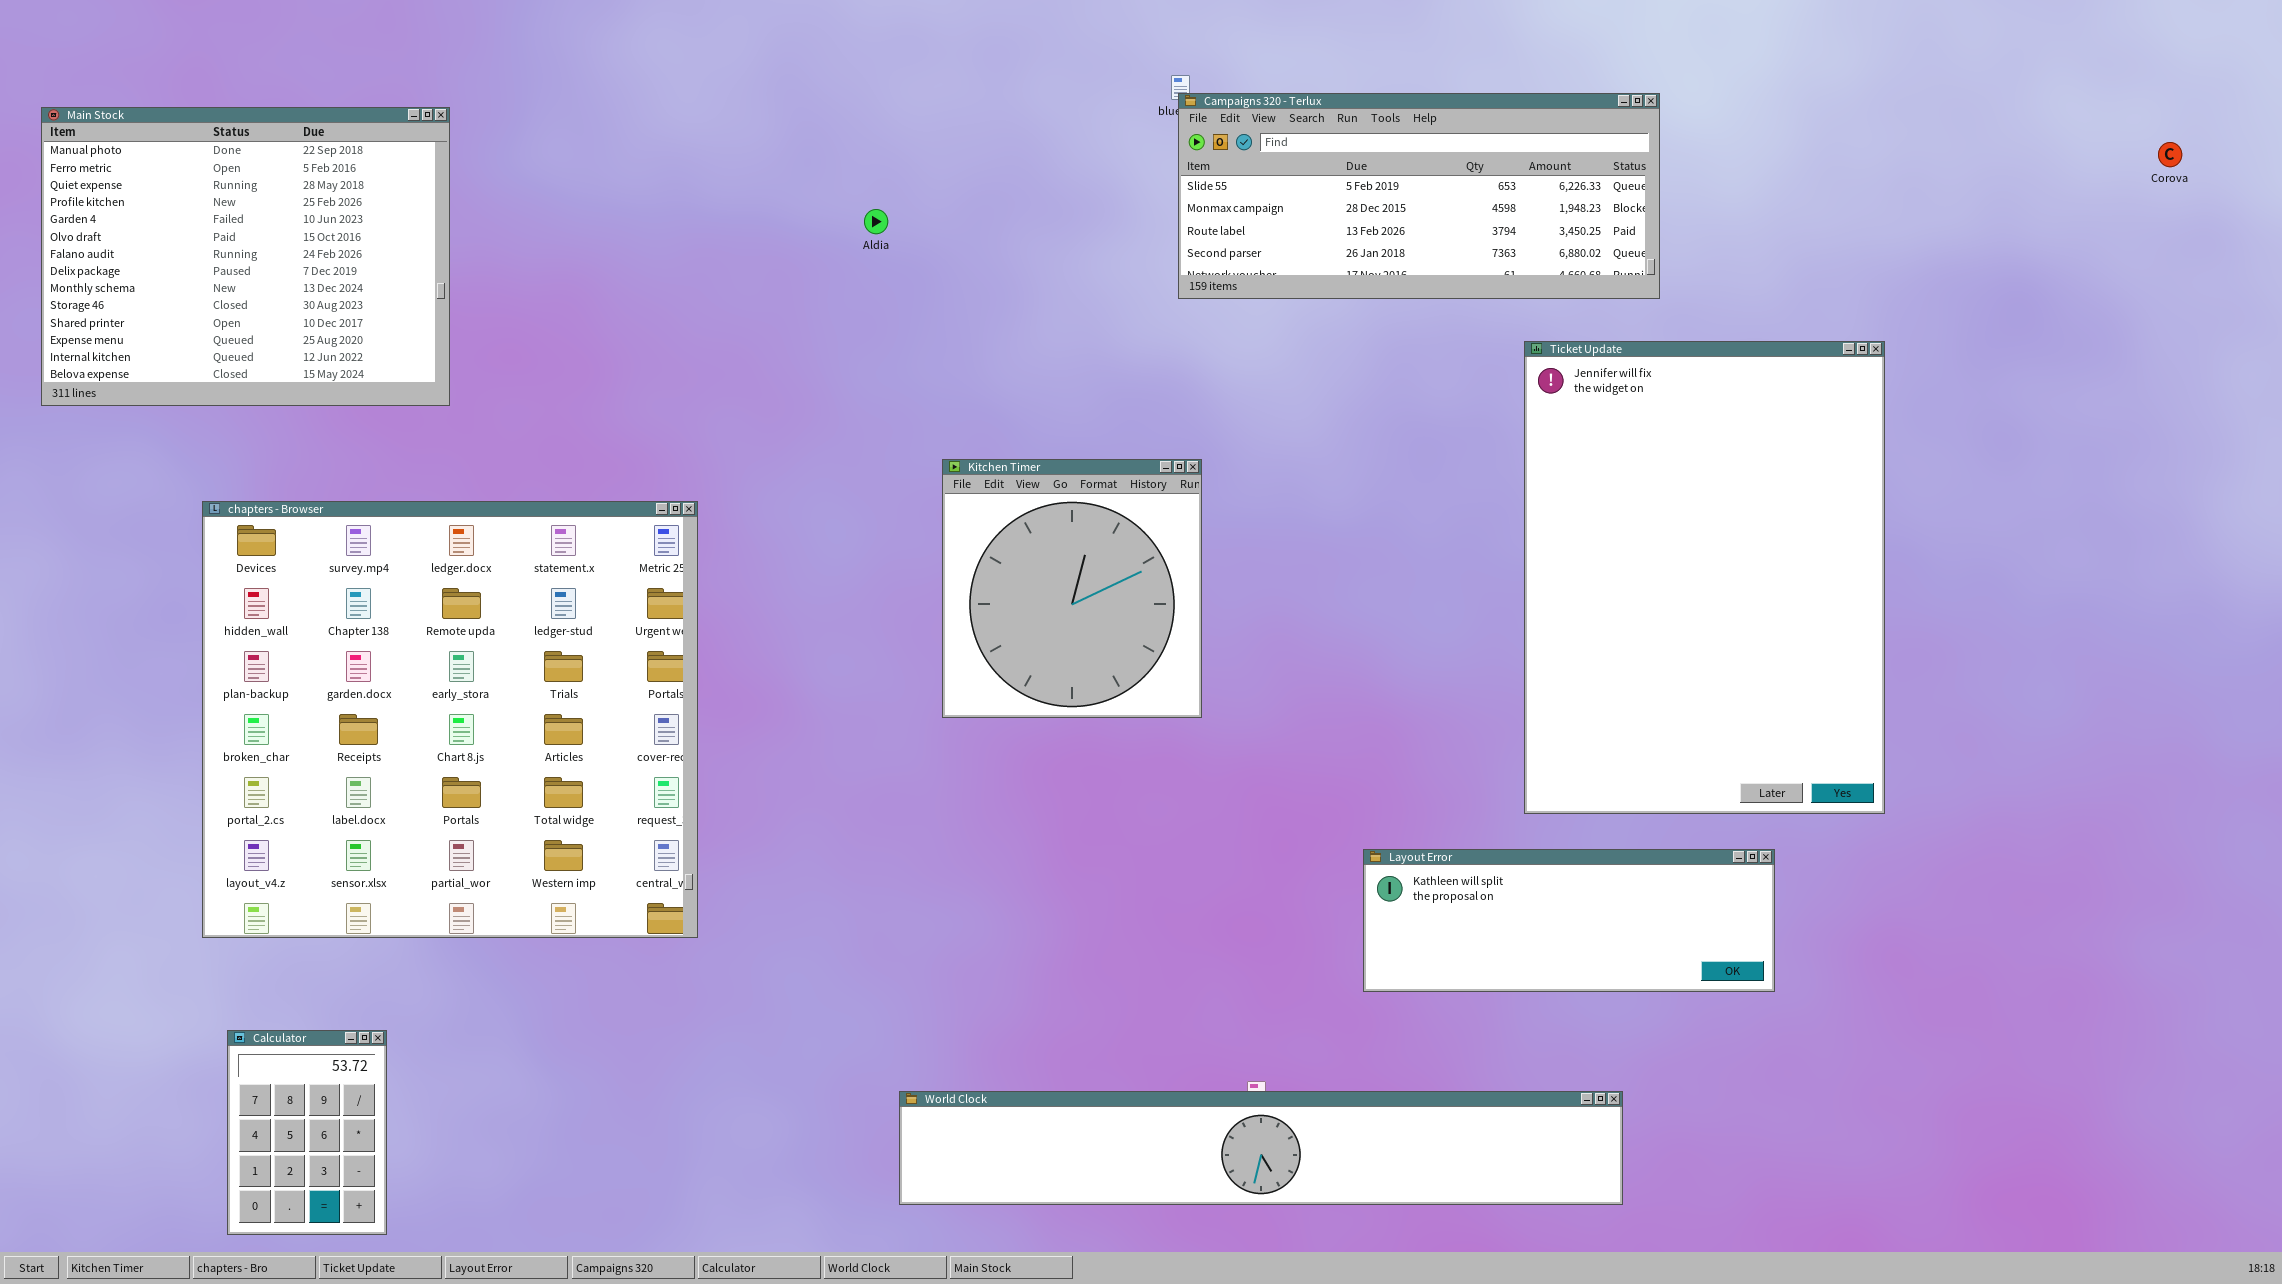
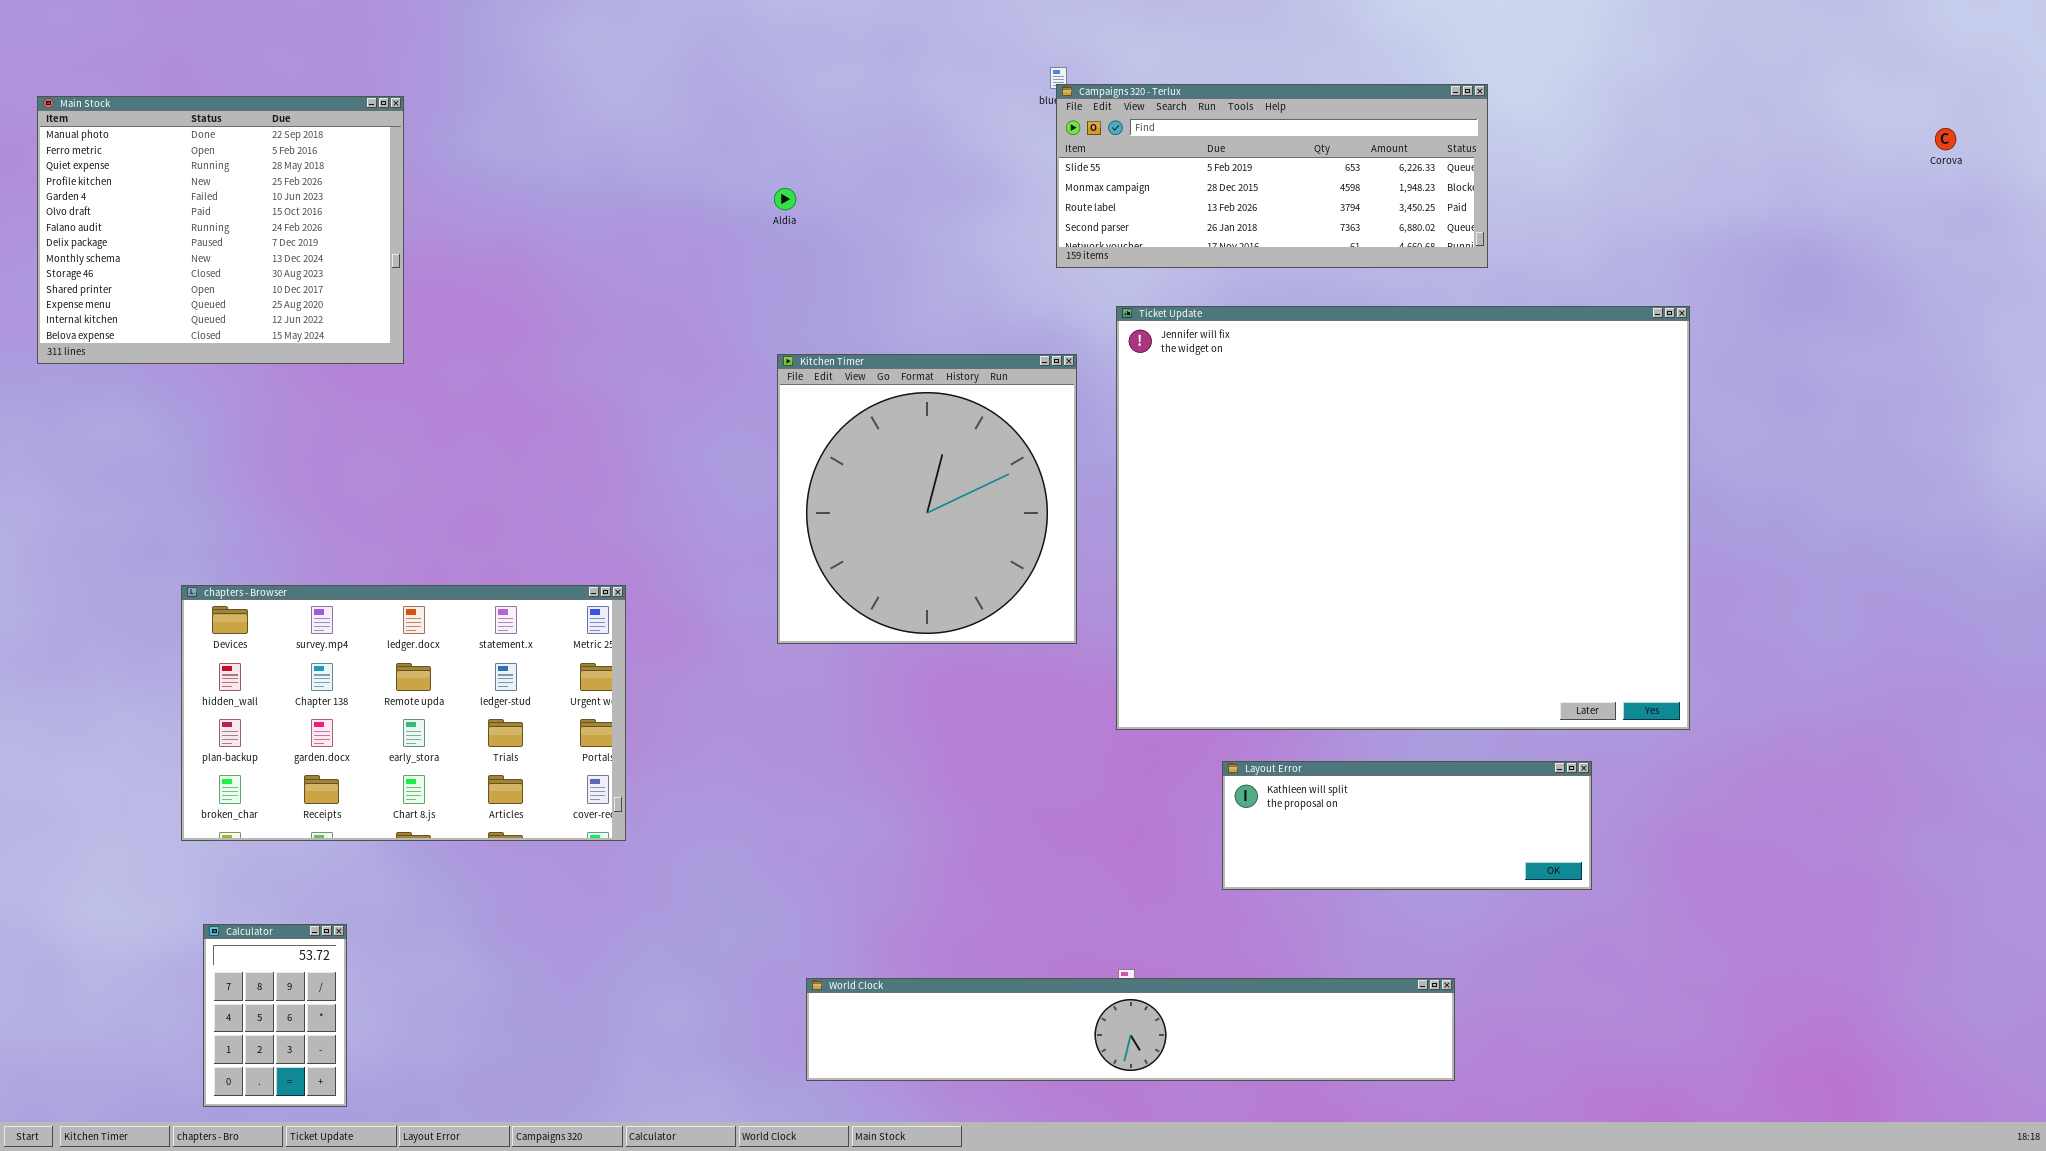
Ticket Update: [1524,341,1885,814] -> [1116,306,1690,730], resized
Kitchen Timer: [942,459,1202,718] -> [777,354,1077,644], resized
chapters - Browser: [202,501,698,938] -> [181,585,626,841], resized

